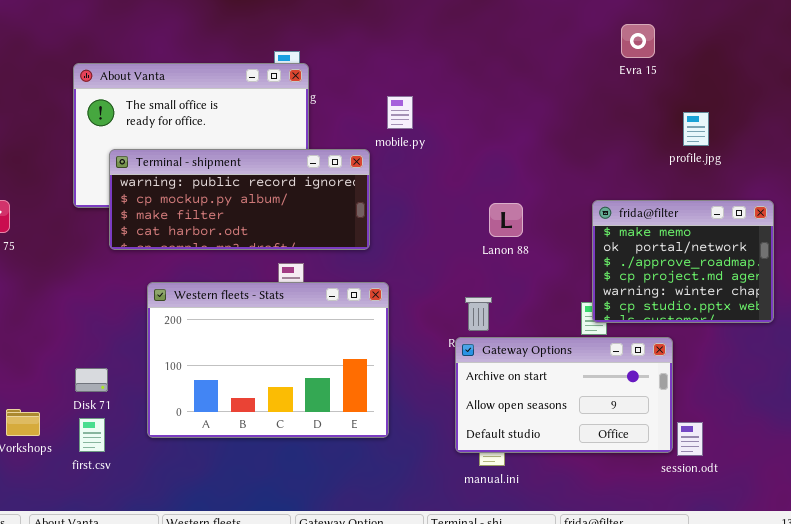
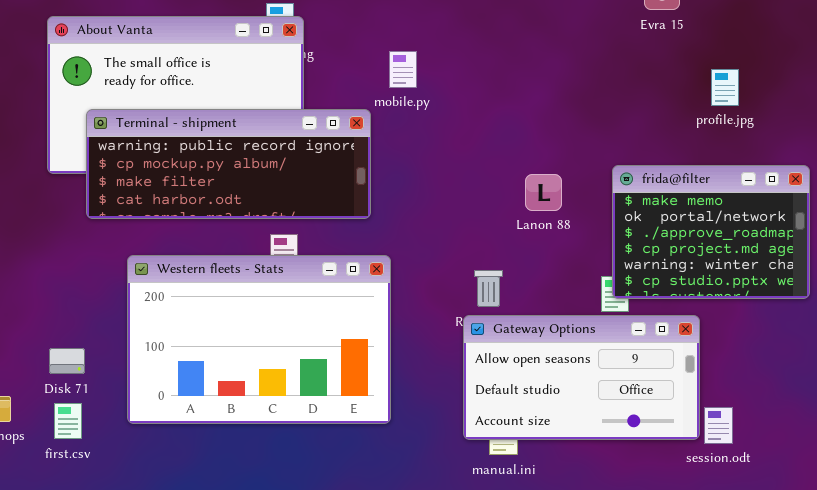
Lanon 88: [489,203,523,237] -> [525,174,562,211], moved
Gateway Options: [455,337,673,453] -> [463,315,700,440], scrolled down 1 row

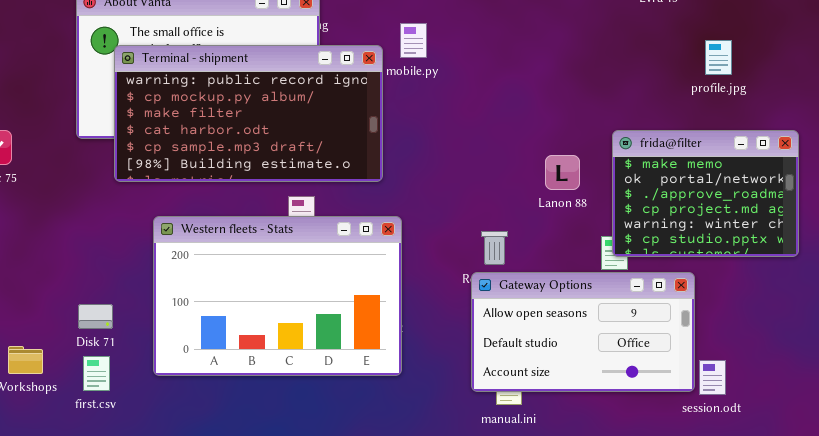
Terminal - shipment: [86,109,371,219] -> [114,45,383,182], resized
Lanon 88: [525,174,562,211] -> [545,155,580,190], moved

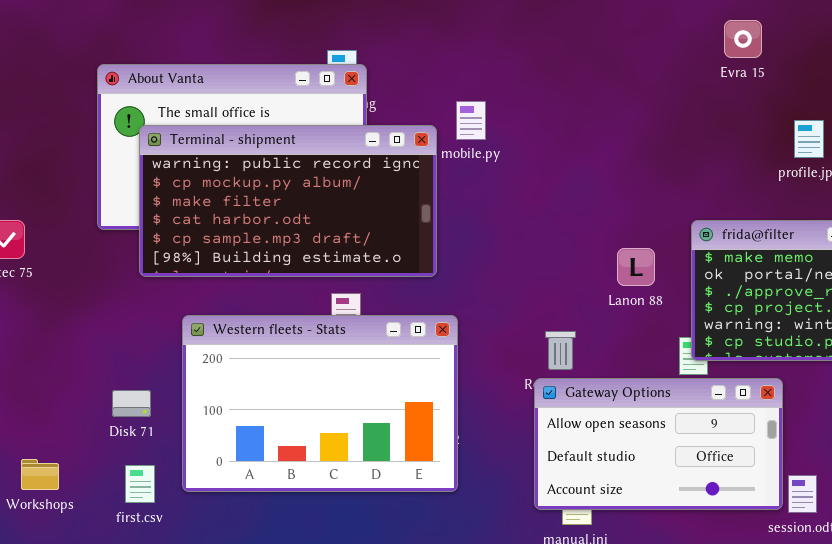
Disk 71: [78,304,113,329] -> [112,390,151,417], moved
first.csv: [83,356,110,391] -> [125,465,155,503], moved

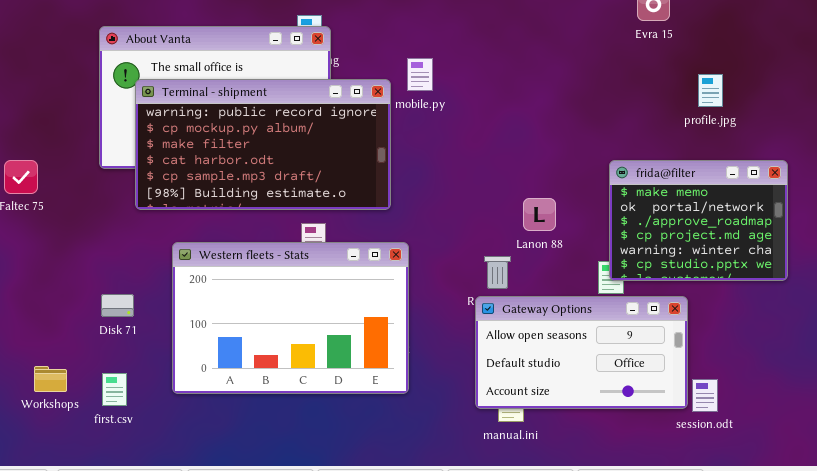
Lanon 88: [617,248,655,286] -> [523,198,556,231], moved
Disk 71: [112,390,151,417] -> [101,294,134,317], moved
first.csv: [125,465,155,503] -> [102,373,127,406], moved

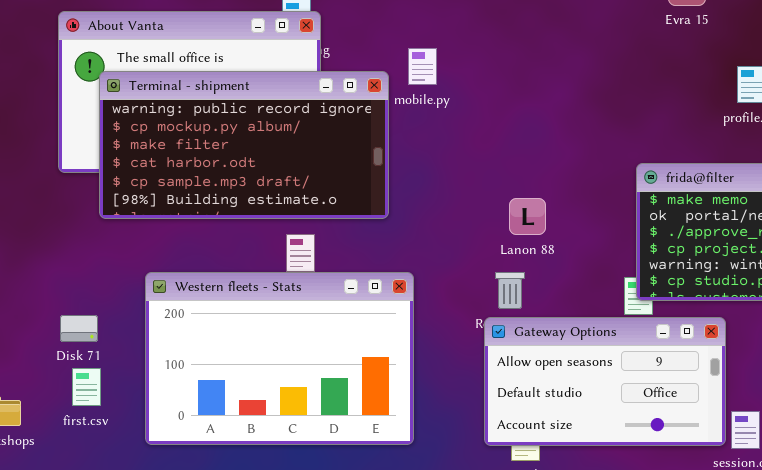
Lanon 88: [523,198,556,231] -> [509,198,546,235], moved
Western fleets - Stats: [172,242,409,394] -> [145,272,414,445], moved
first.csv: [102,373,127,406] -> [72,368,101,406], moved

